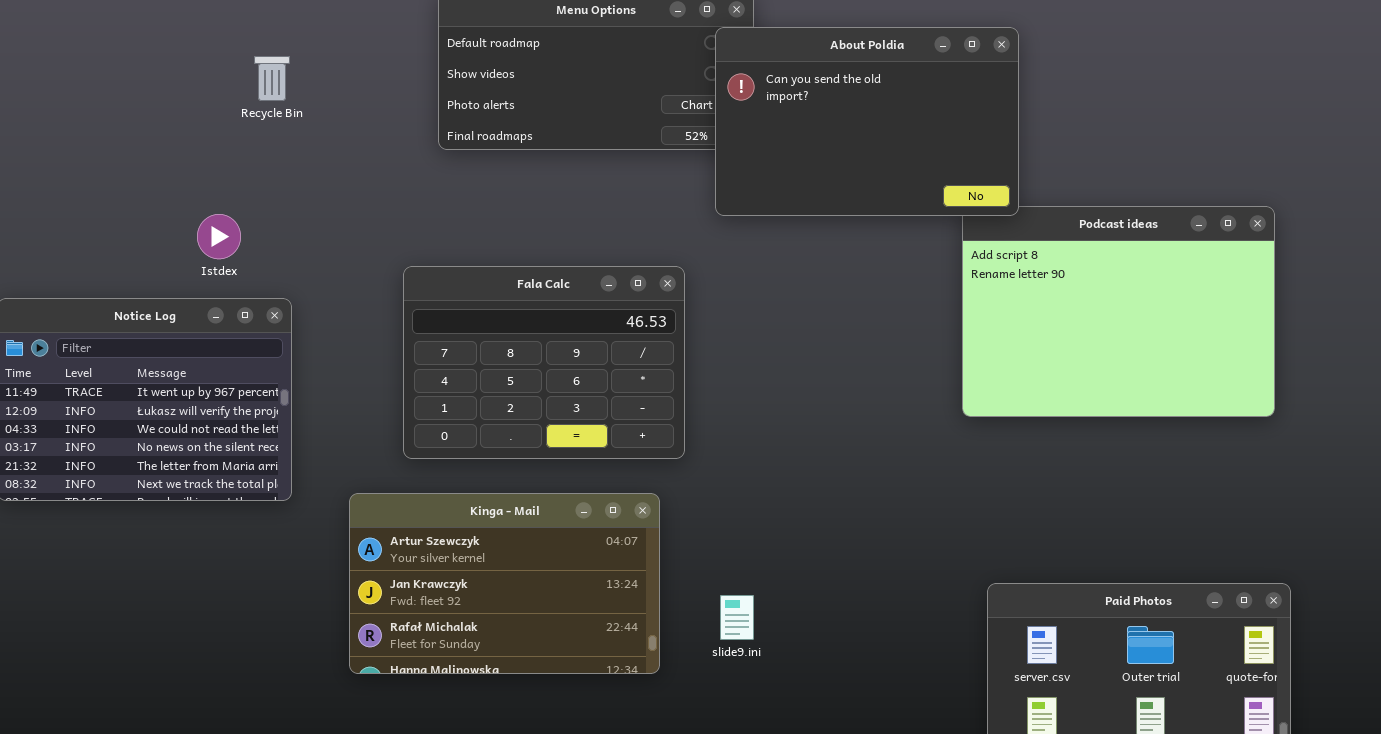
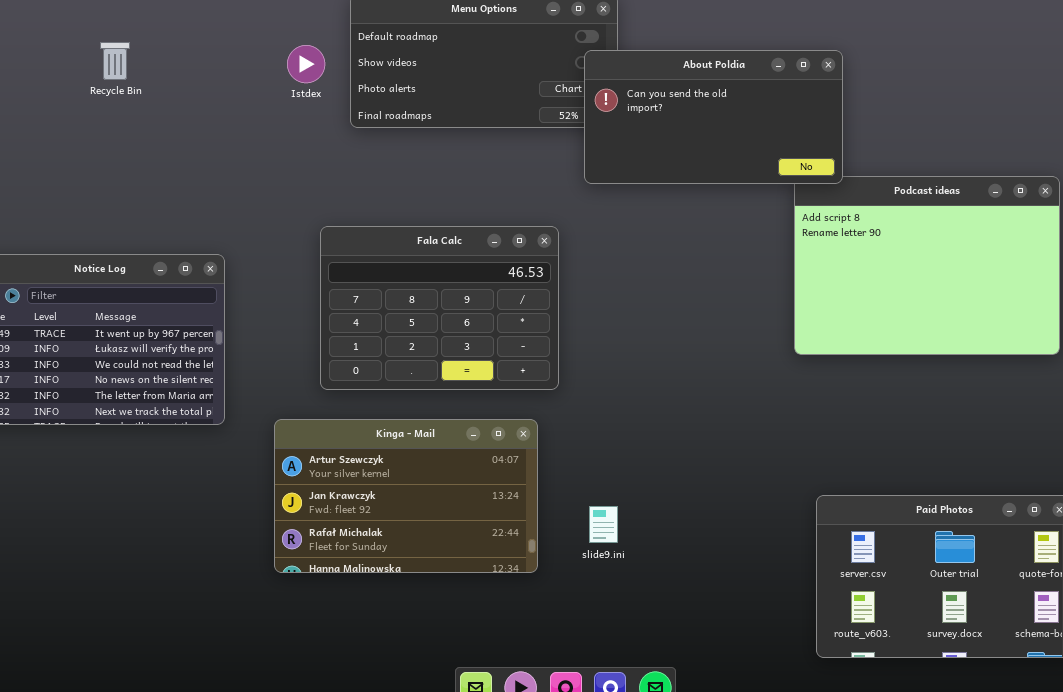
About Poldia: [715,27,1019,216] -> [584,50,843,184], resized
Recycle Bin: [254,56,290,101] -> [100,42,130,80], moved
Istdex: [197,214,241,259] -> [287,45,325,83], moved

